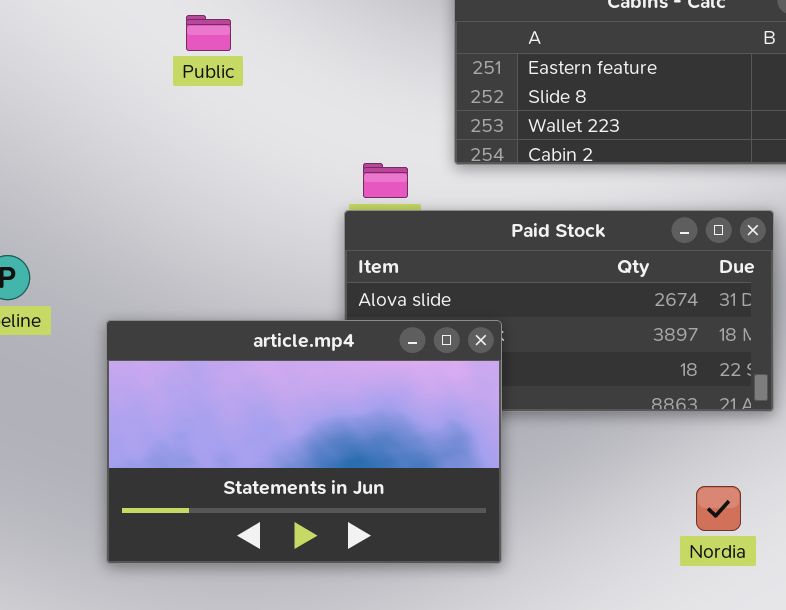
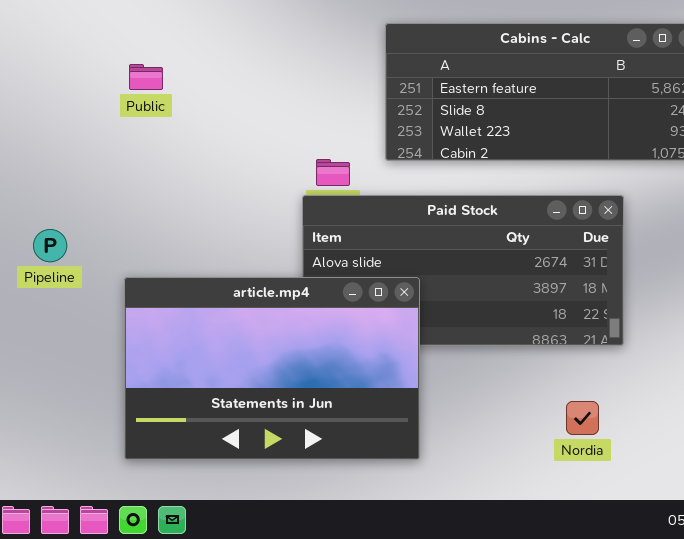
Public: [186,15,231,51] -> [129,64,163,90], moved

